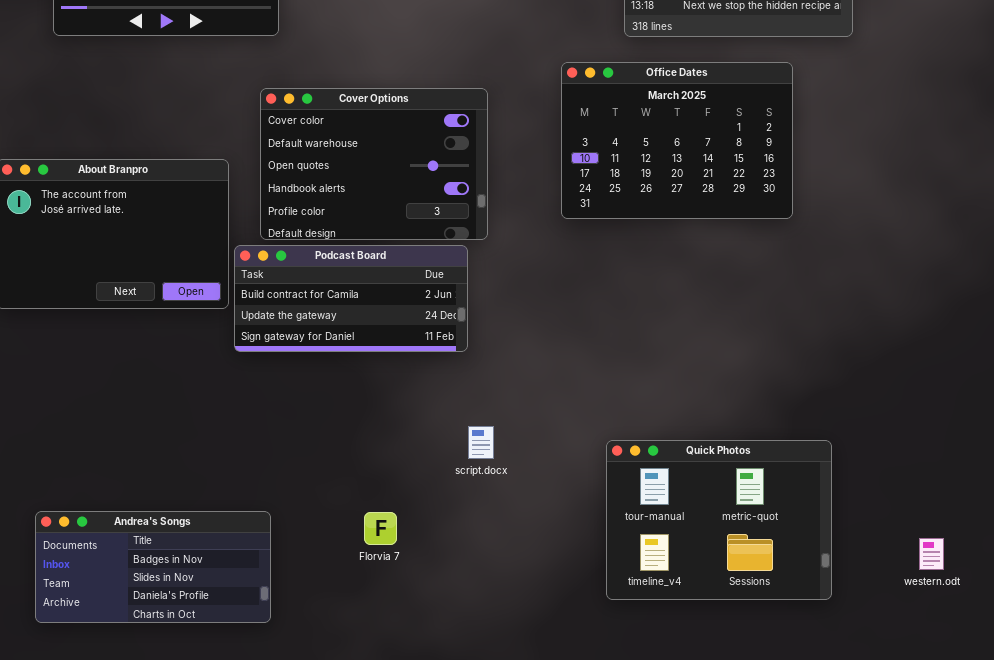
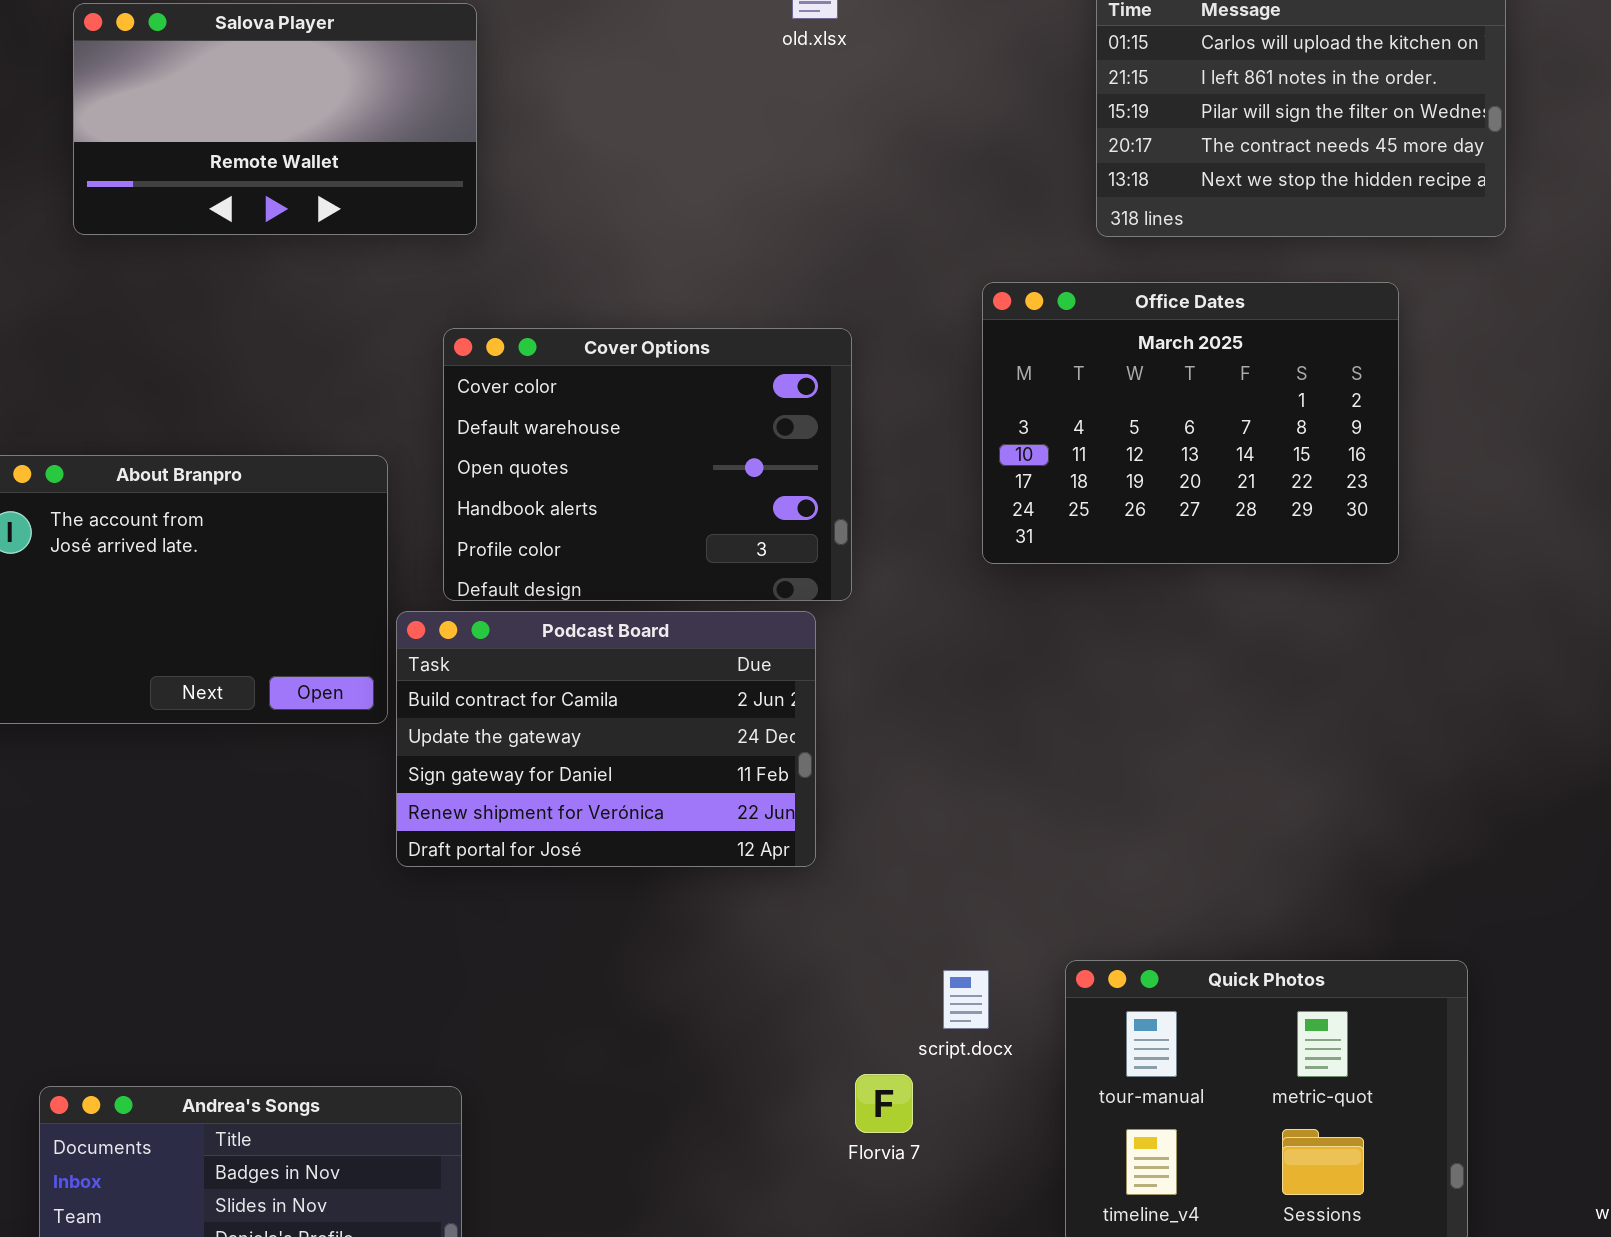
Podcast Board: [234,245,468,352] -> [396,611,816,867], resized
script.docx: [468,426,494,459] -> [943,970,989,1029], moved
Florvia 7: [364,512,397,545] -> [855,1074,913,1133], moved

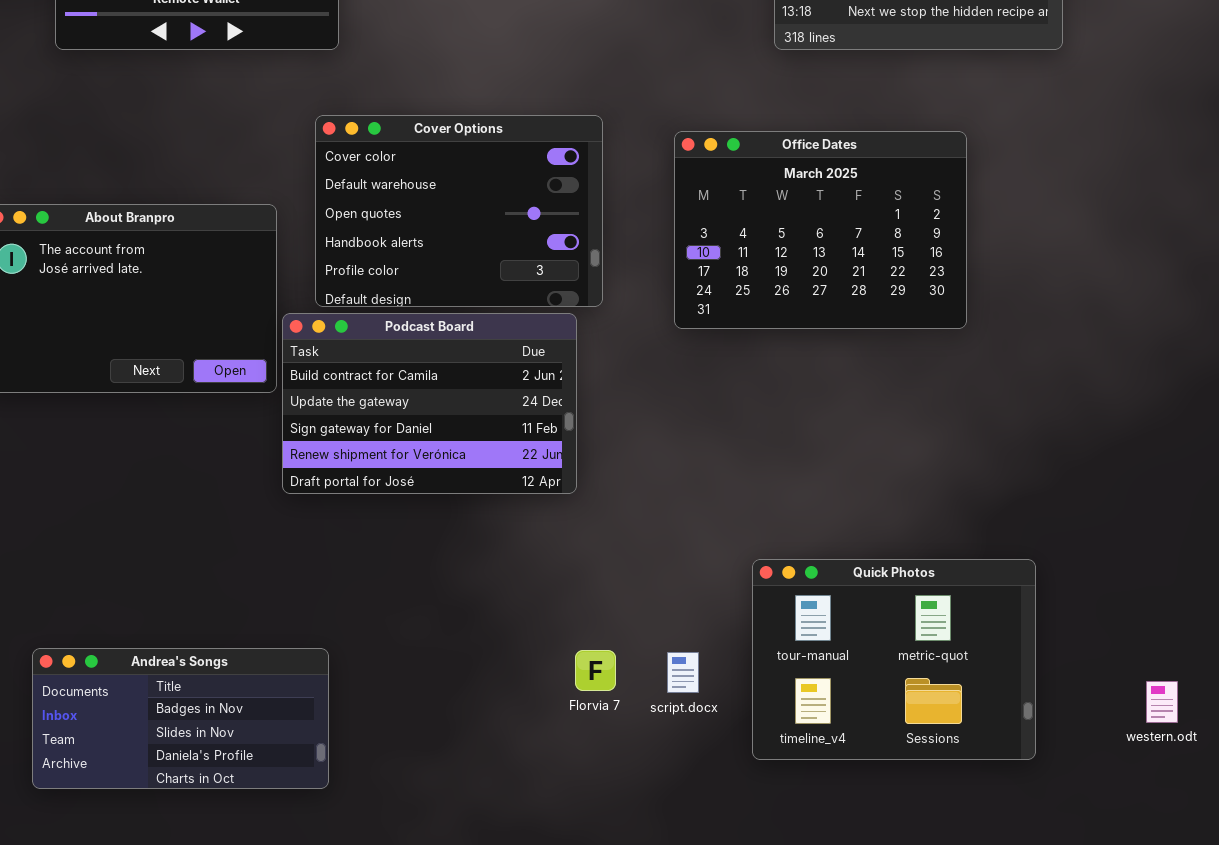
Office Dates: [982,282,1399,564] -> [674,131,967,329], moved
script.docx: [943,970,989,1029] -> [667,652,699,693], moved
Florvia 7: [855,1074,913,1133] -> [575,650,616,691], moved

